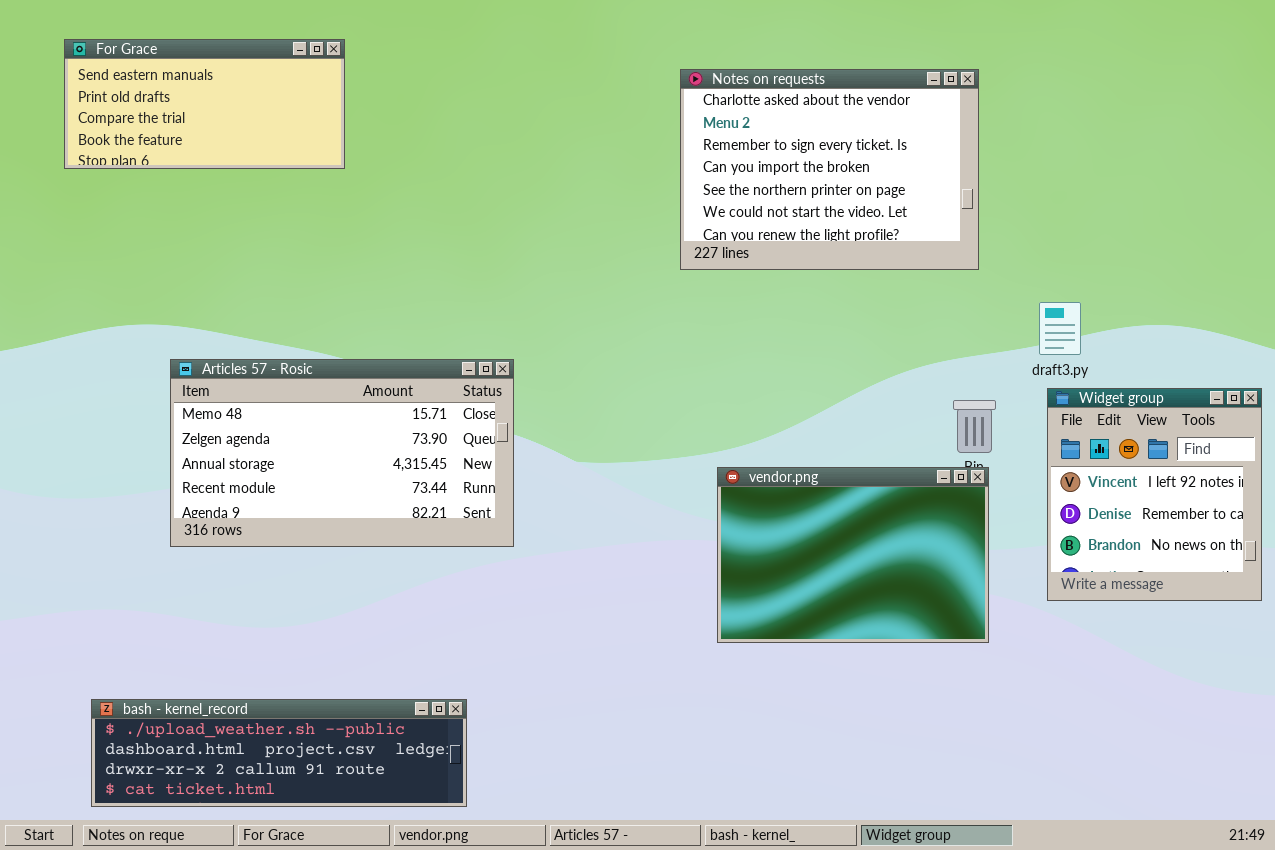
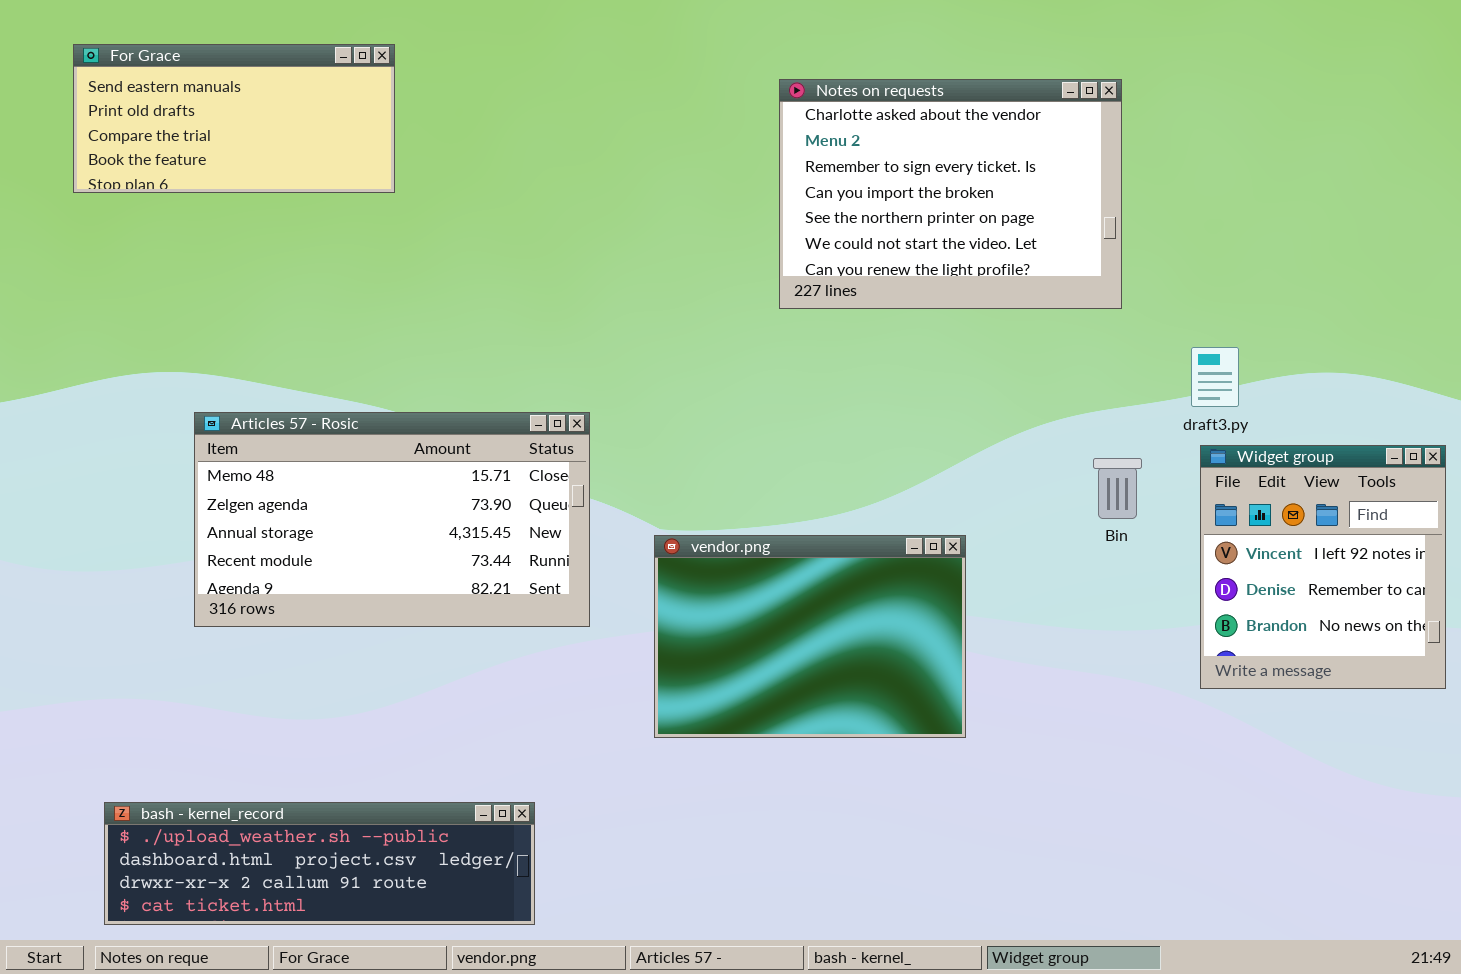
vendor.png: [717,467,989,643] -> [654,535,966,738], moved

